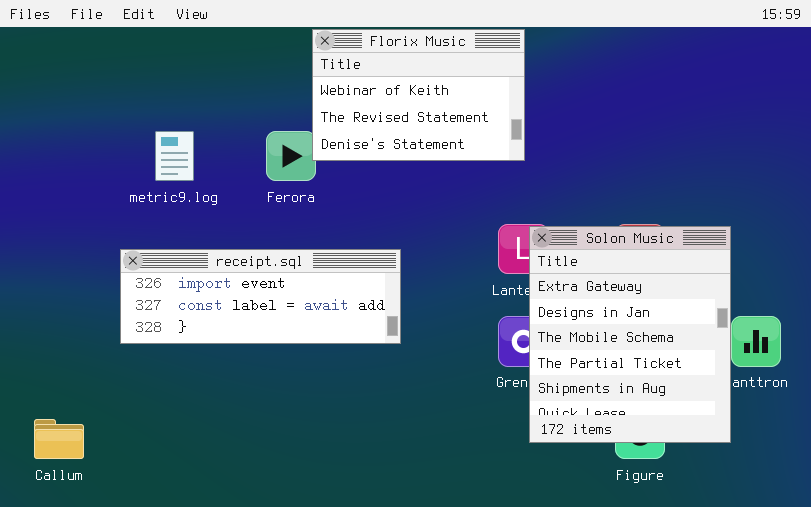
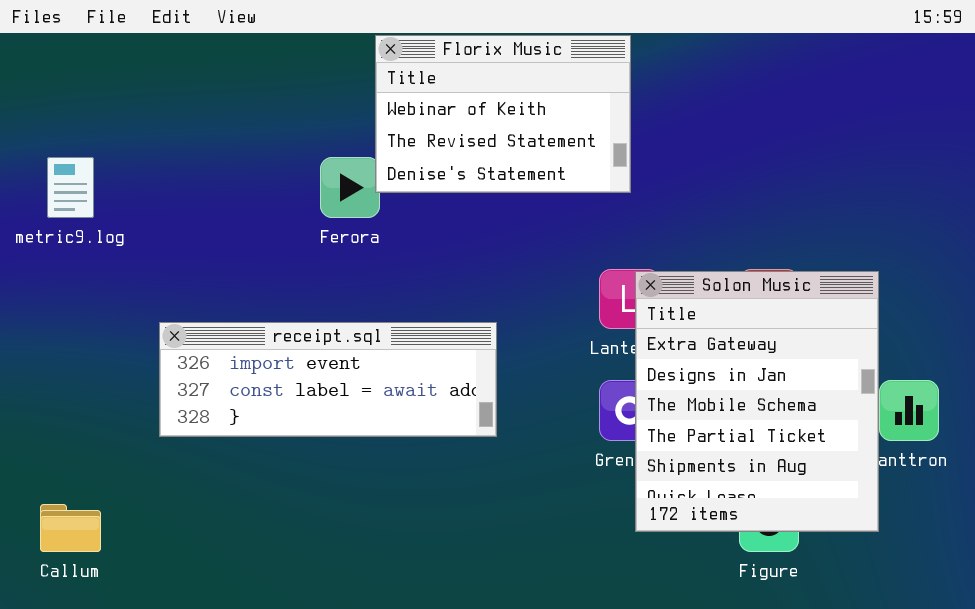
metric9.log: [155,131,194,181] -> [47,157,94,218], moved
receipt.sql: [120,249,401,344] -> [159,322,497,437], moved

